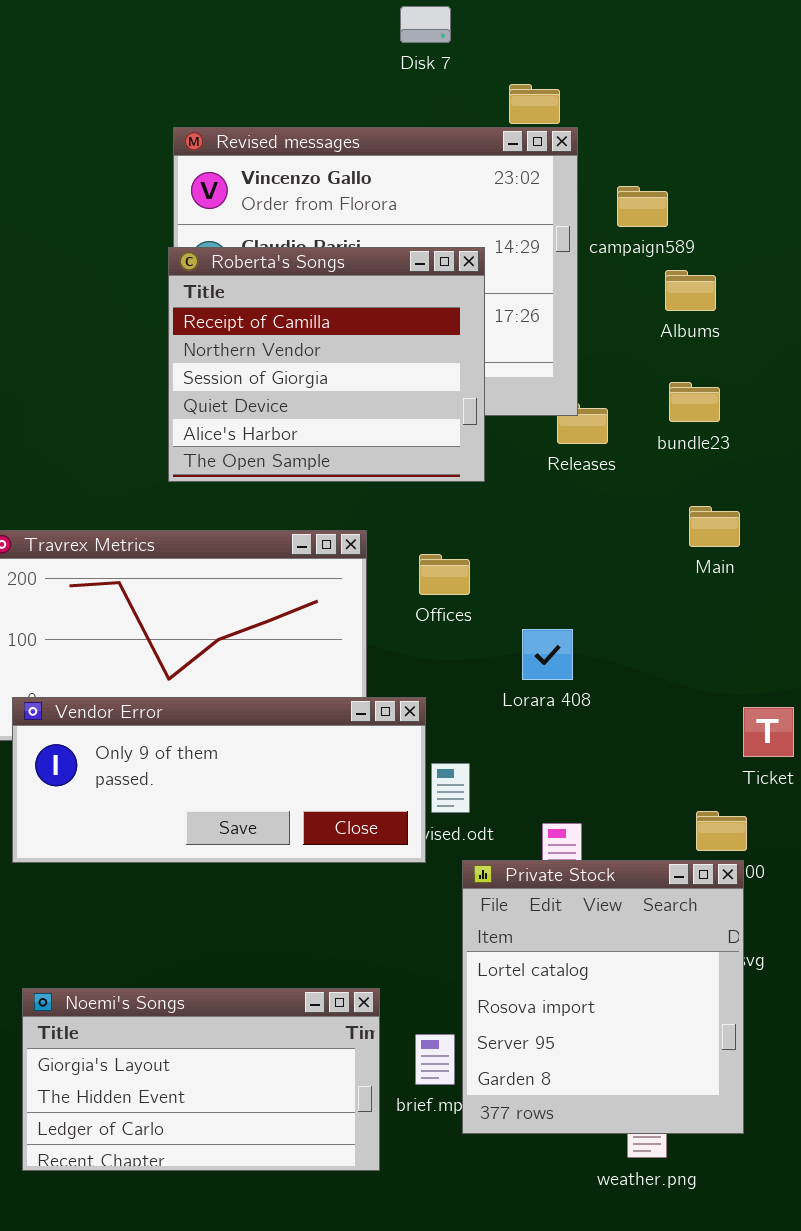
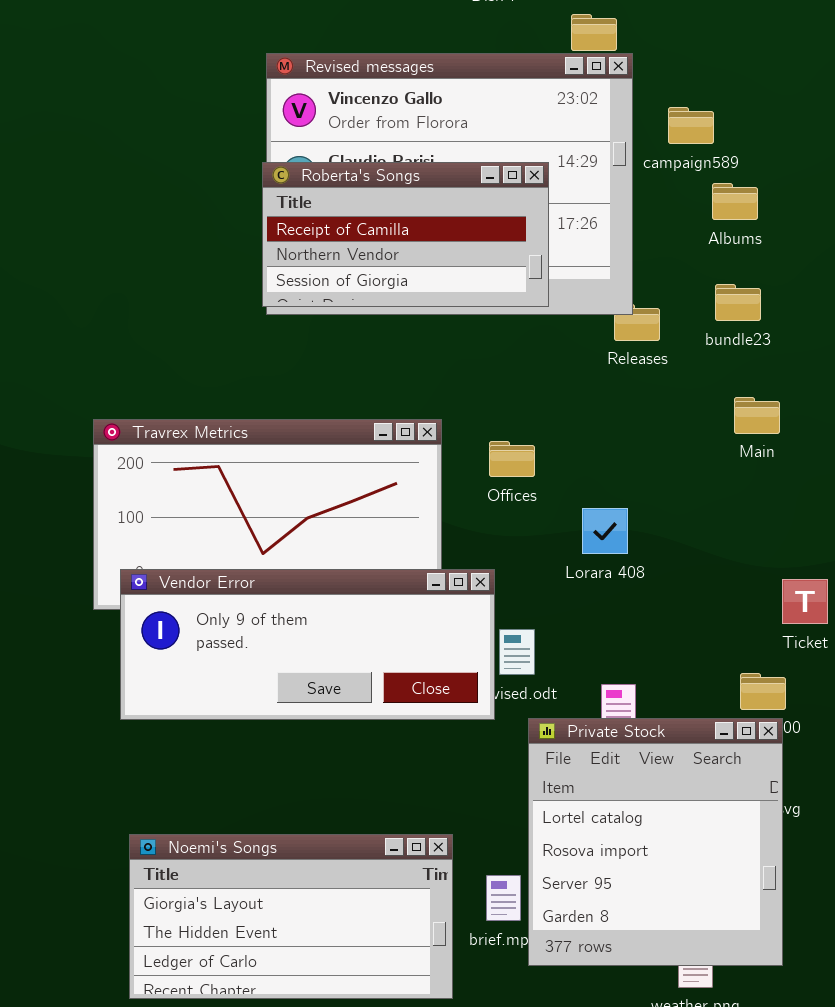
Roberta's Songs: [168,247,485,482] -> [262,162,549,307], resized

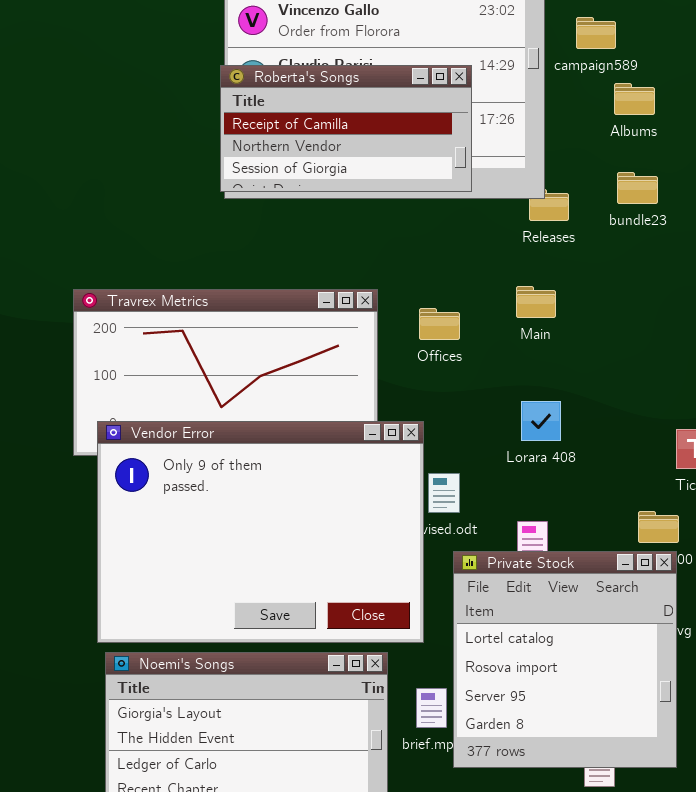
Main: [734,397,780,434] -> [516,286,556,318], moved
Lorara 408: [582,508,628,554] -> [521,401,561,441], moved
Vendor Error: [120,569,495,720] -> [97,421,424,643], resized

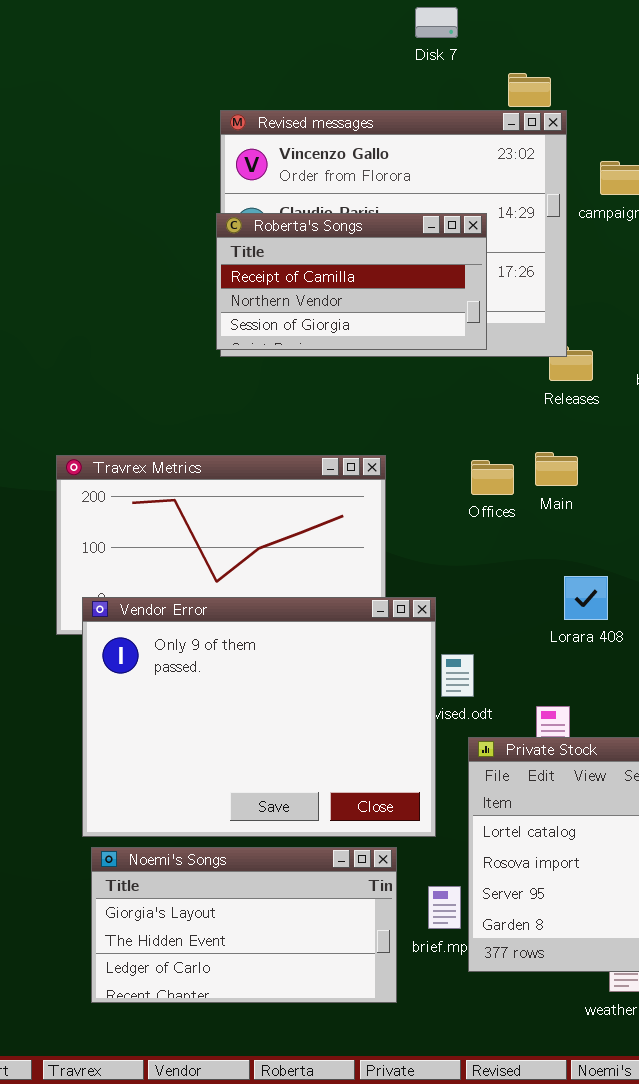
Offices: [419,308,460,340] -> [471,460,514,495], moved
Lorara 408: [521,401,561,441] -> [564,576,608,620], moved

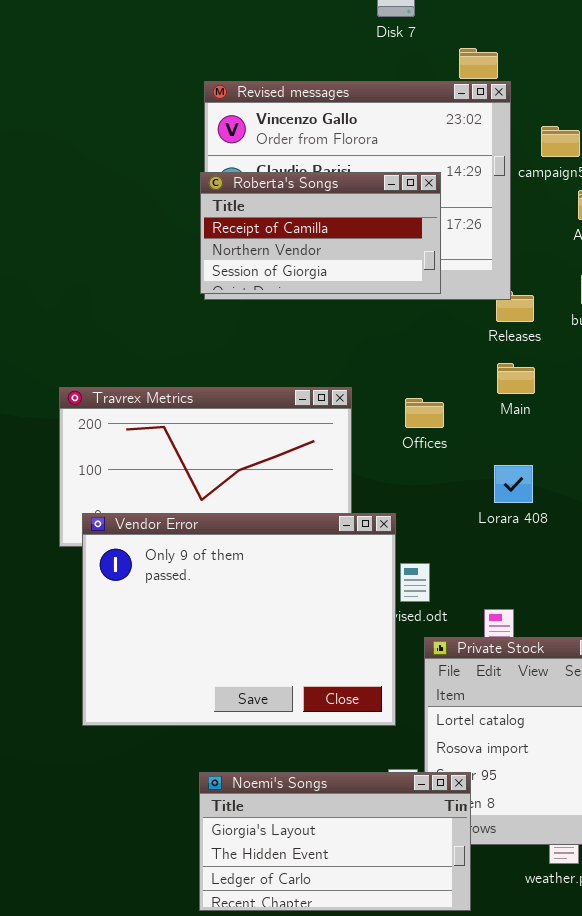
Main: [535,452,578,486] -> [497,363,535,394], moved
Offices: [471,460,514,495] -> [405,398,444,428], moved
Lorara 408: [564,576,608,620] -> [494,465,533,503], moved
Noemi's Songs: [91,847,397,1003] -> [199,772,471,911], moved

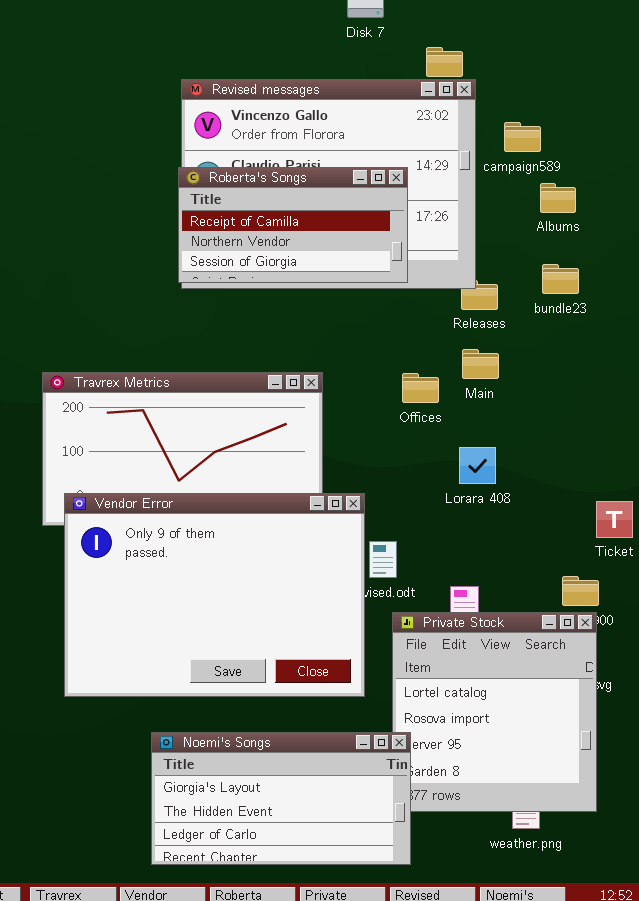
Offices: [405,398,444,428] -> [402,373,439,403], moved
Noemi's Songs: [199,772,471,911] -> [151,732,411,865], moved

